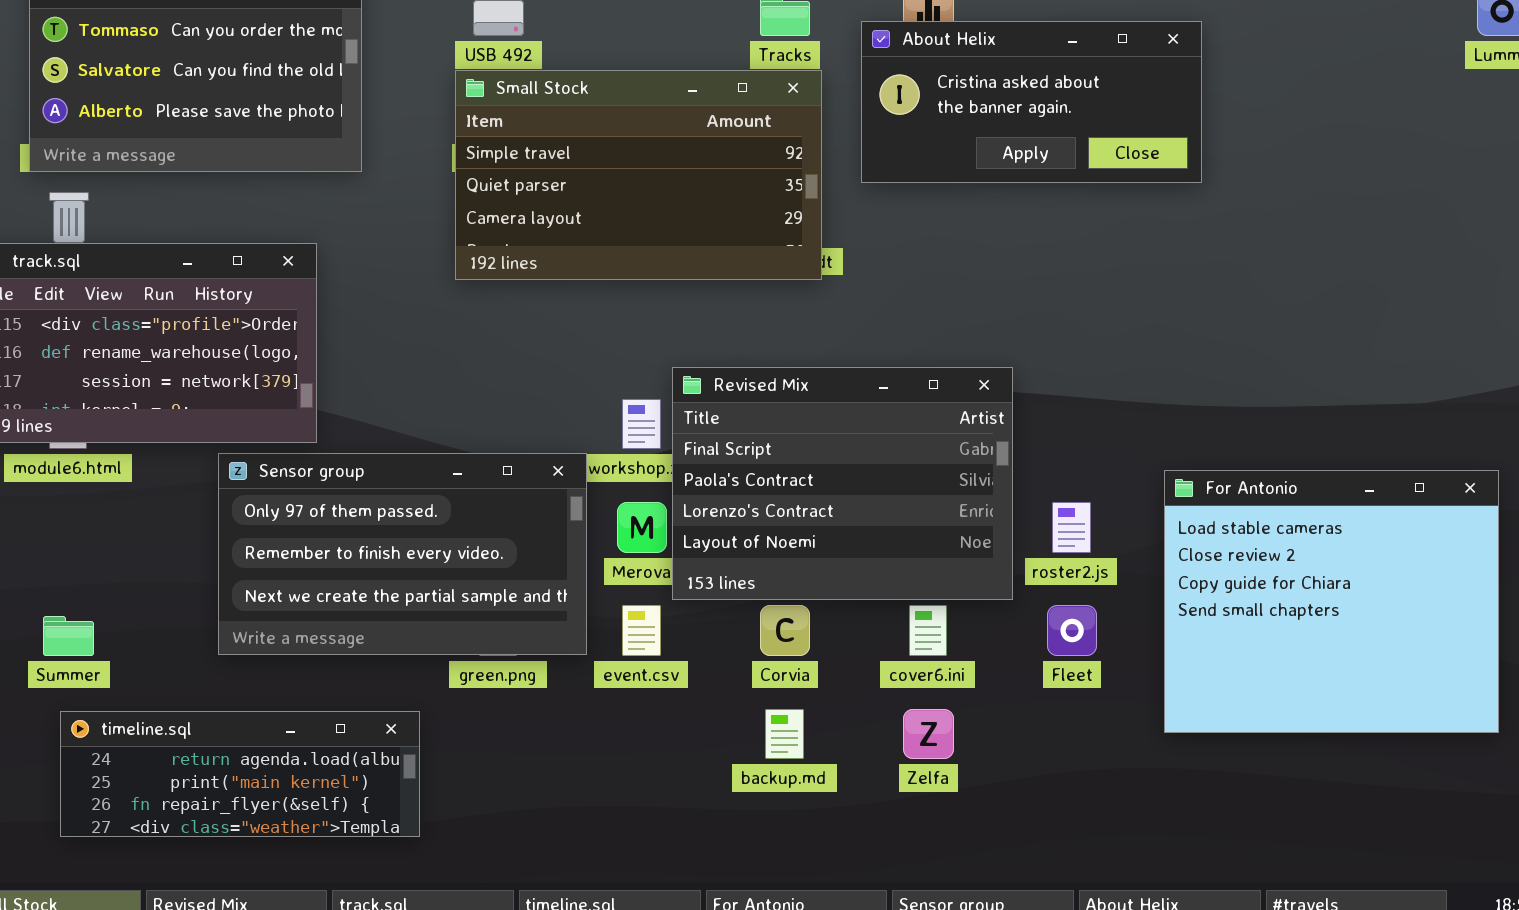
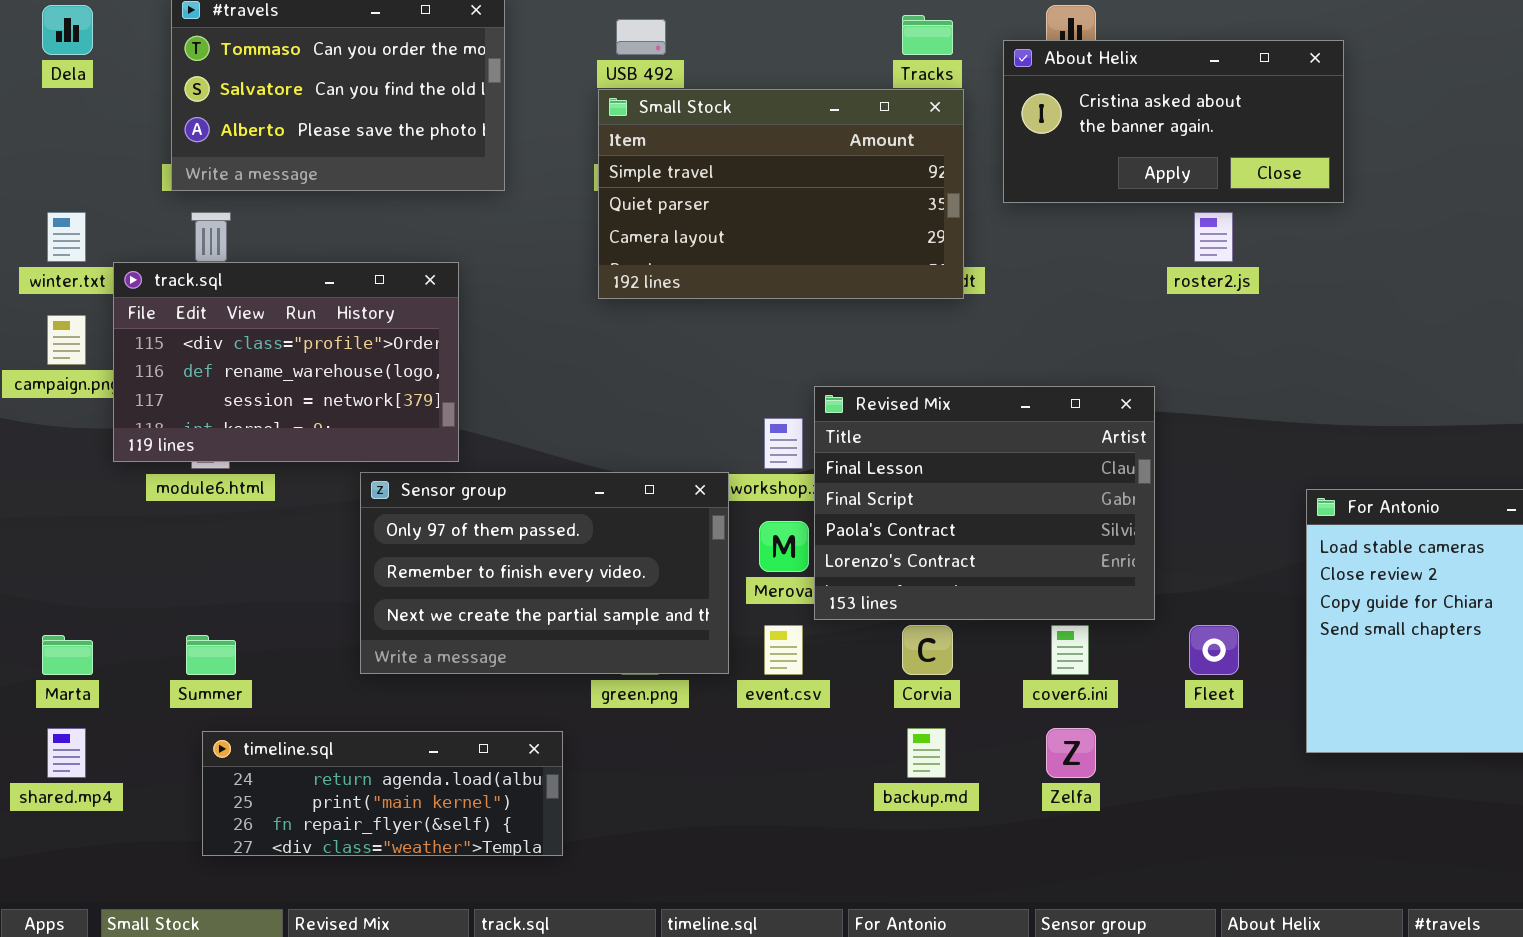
Revised Mix: [672,367,1013,600] -> [814,386,1155,620], scrolled up 1 row
roster2.js: [1052,502,1091,553] -> [1194,212,1233,262], moved

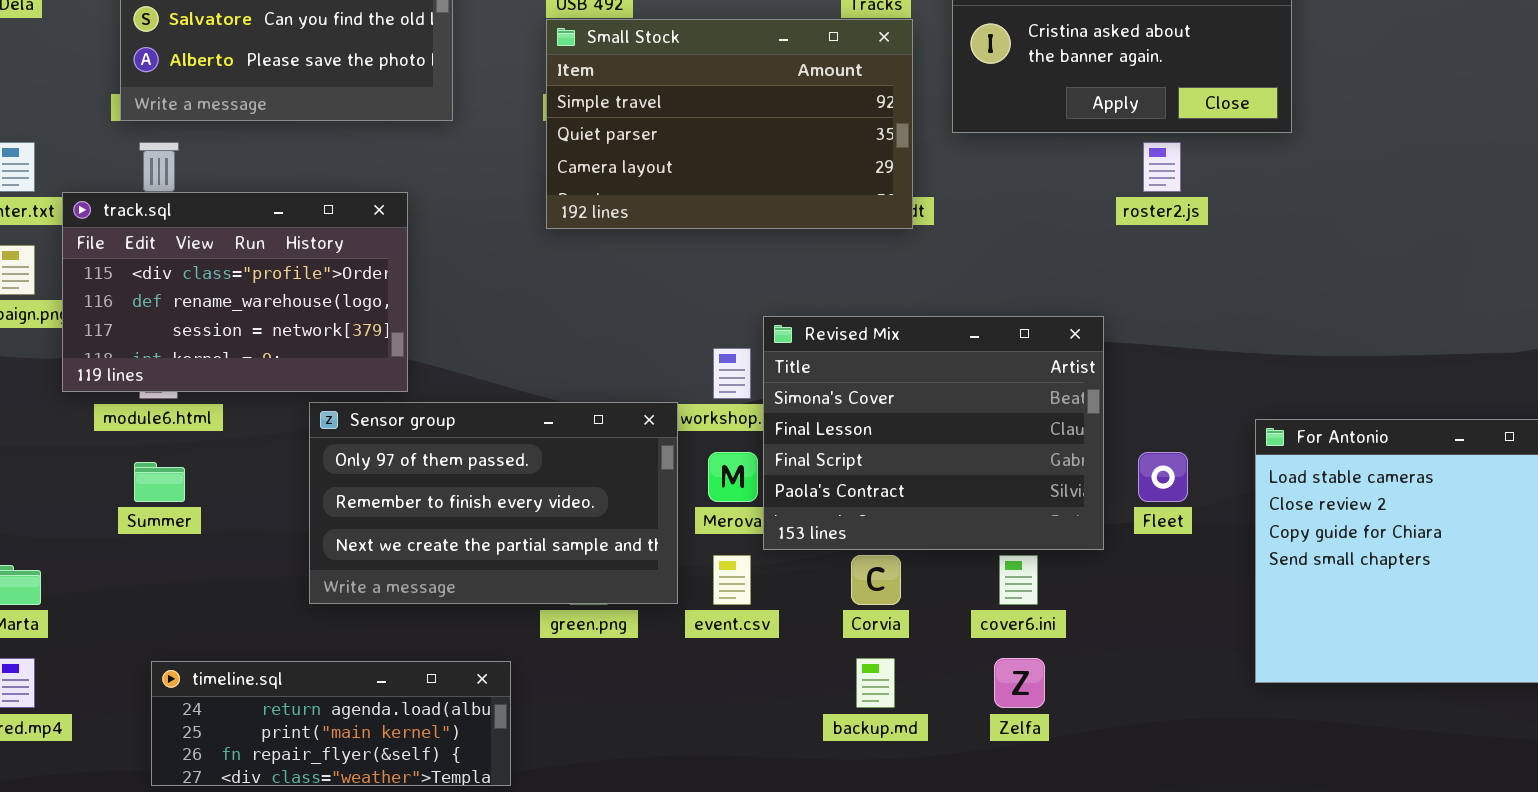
Revised Mix: [814,386,1155,620] -> [763,316,1104,550], scrolled up 1 row
Fleet: [1189,625,1239,675] -> [1138,452,1188,502], moved
Summer: [186,635,236,675] -> [134,462,185,502], moved

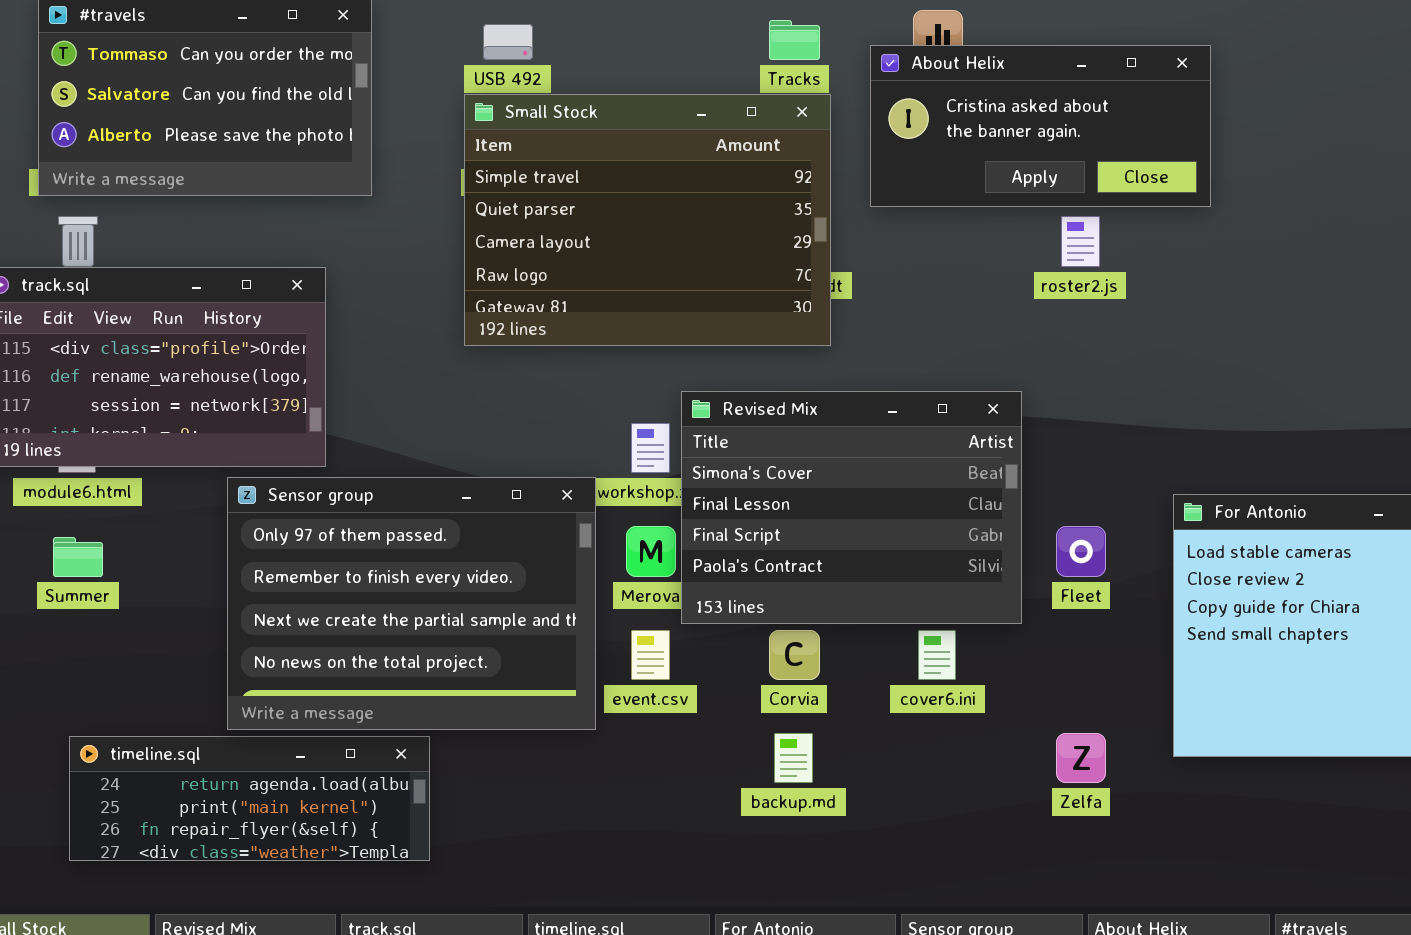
Small Stock: [546,19,913,229] -> [464,94,831,346], resized
Sensor group: [309,402,678,604] -> [227,477,596,730], resized
Zelfa: [994,658,1045,708] -> [1056,733,1106,783], moved

